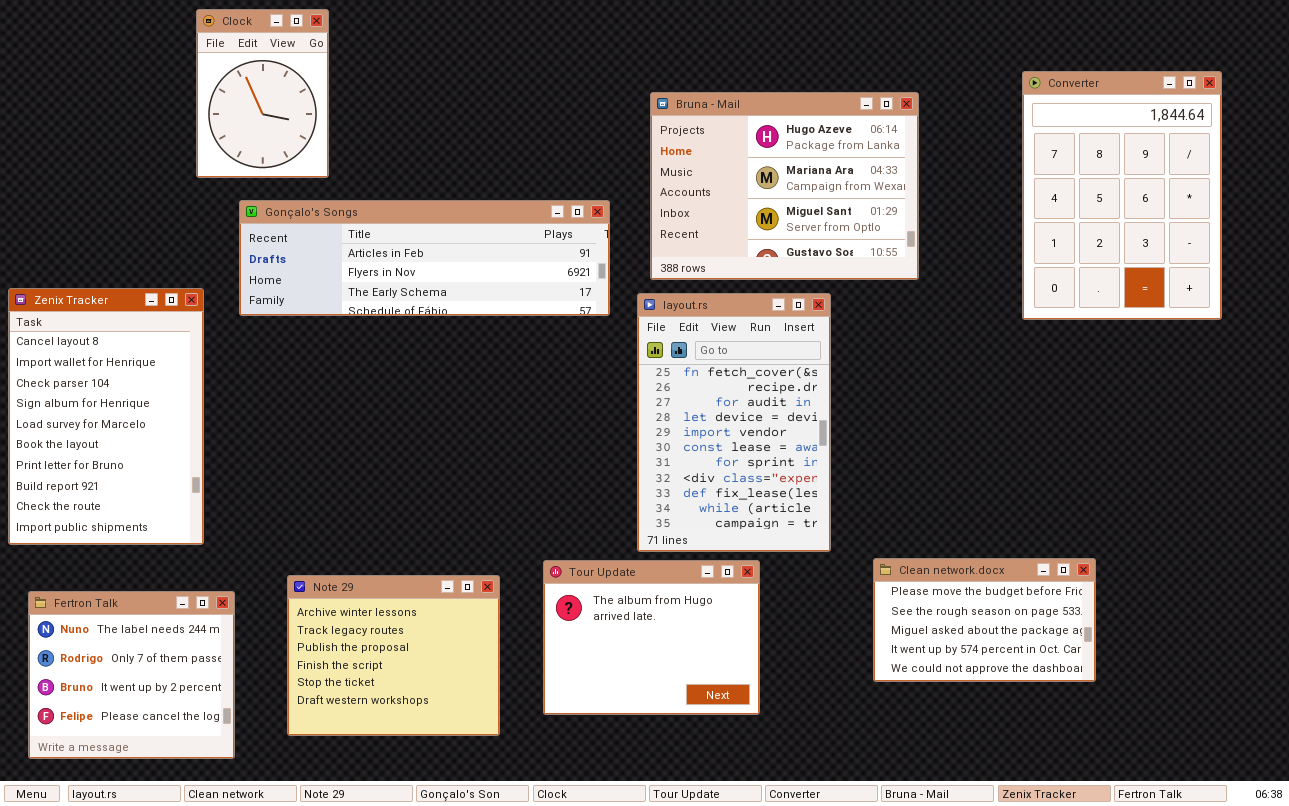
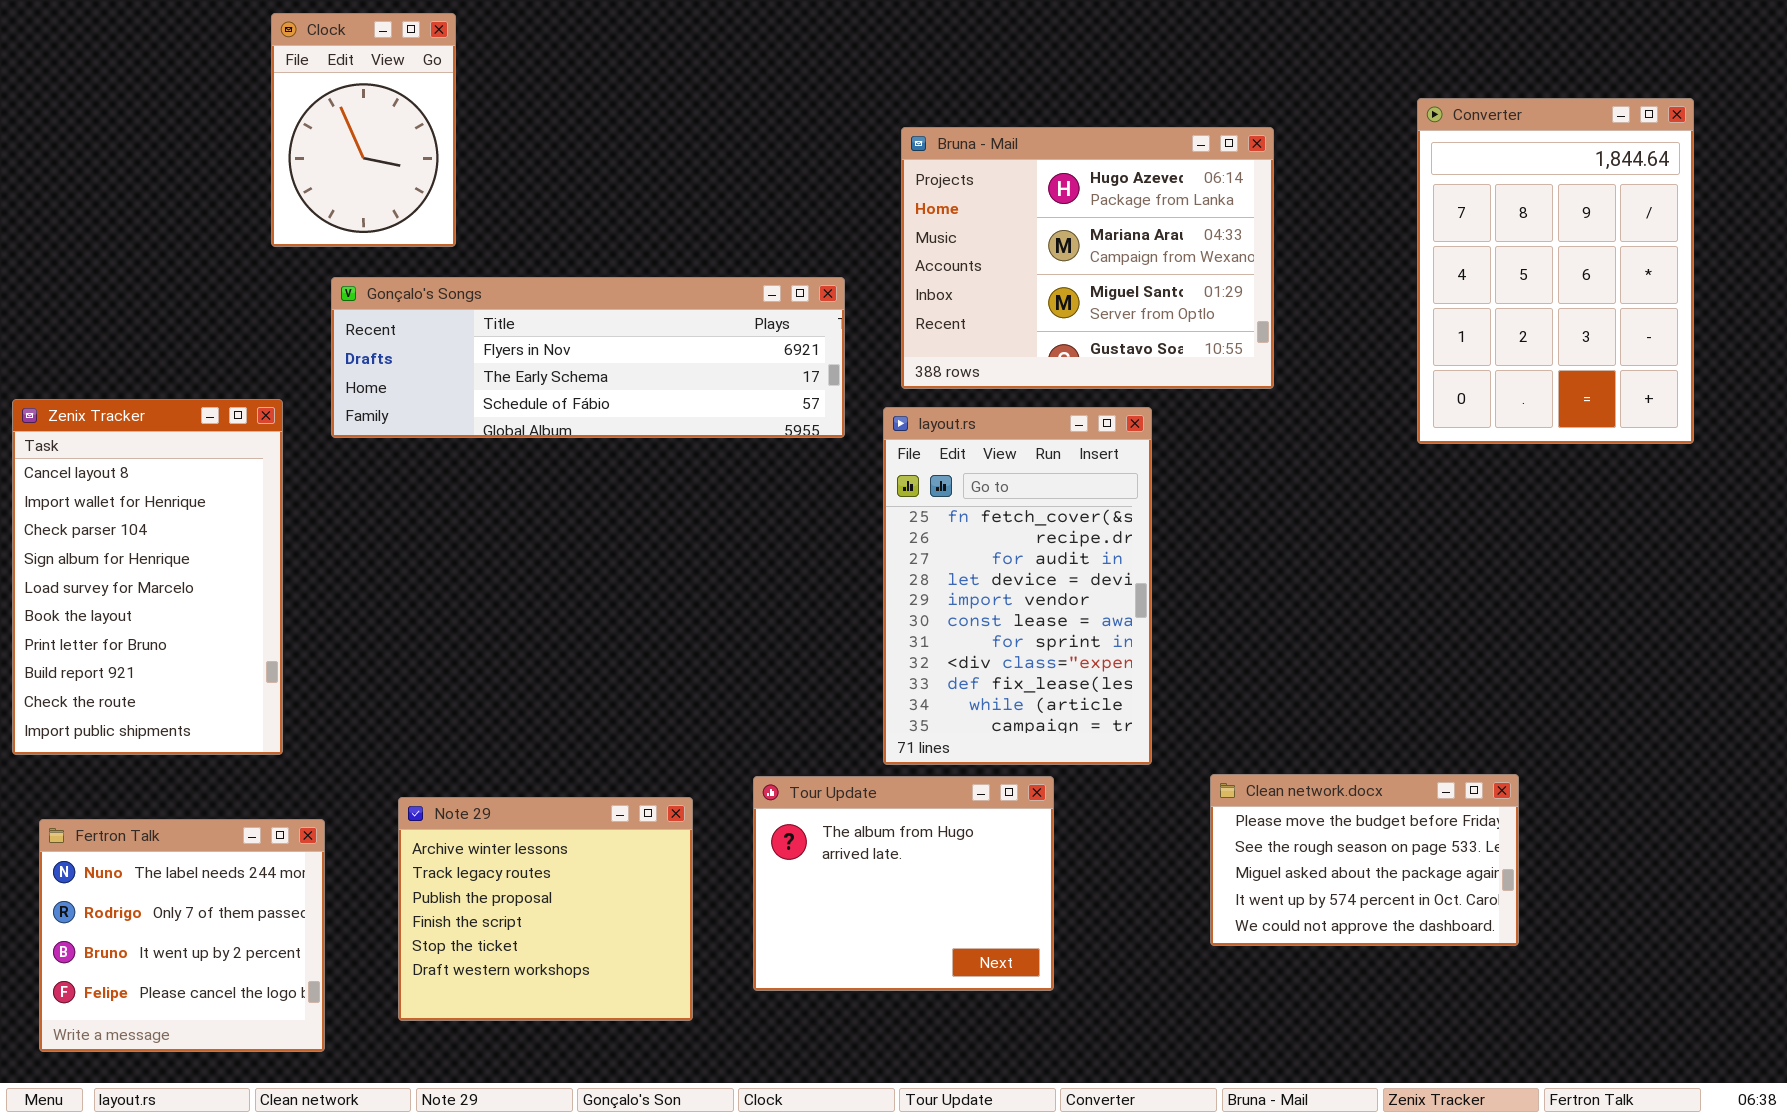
Gonçalo's Songs: [239,200,610,316] -> [331,277,845,438], scrolled down 1 row

